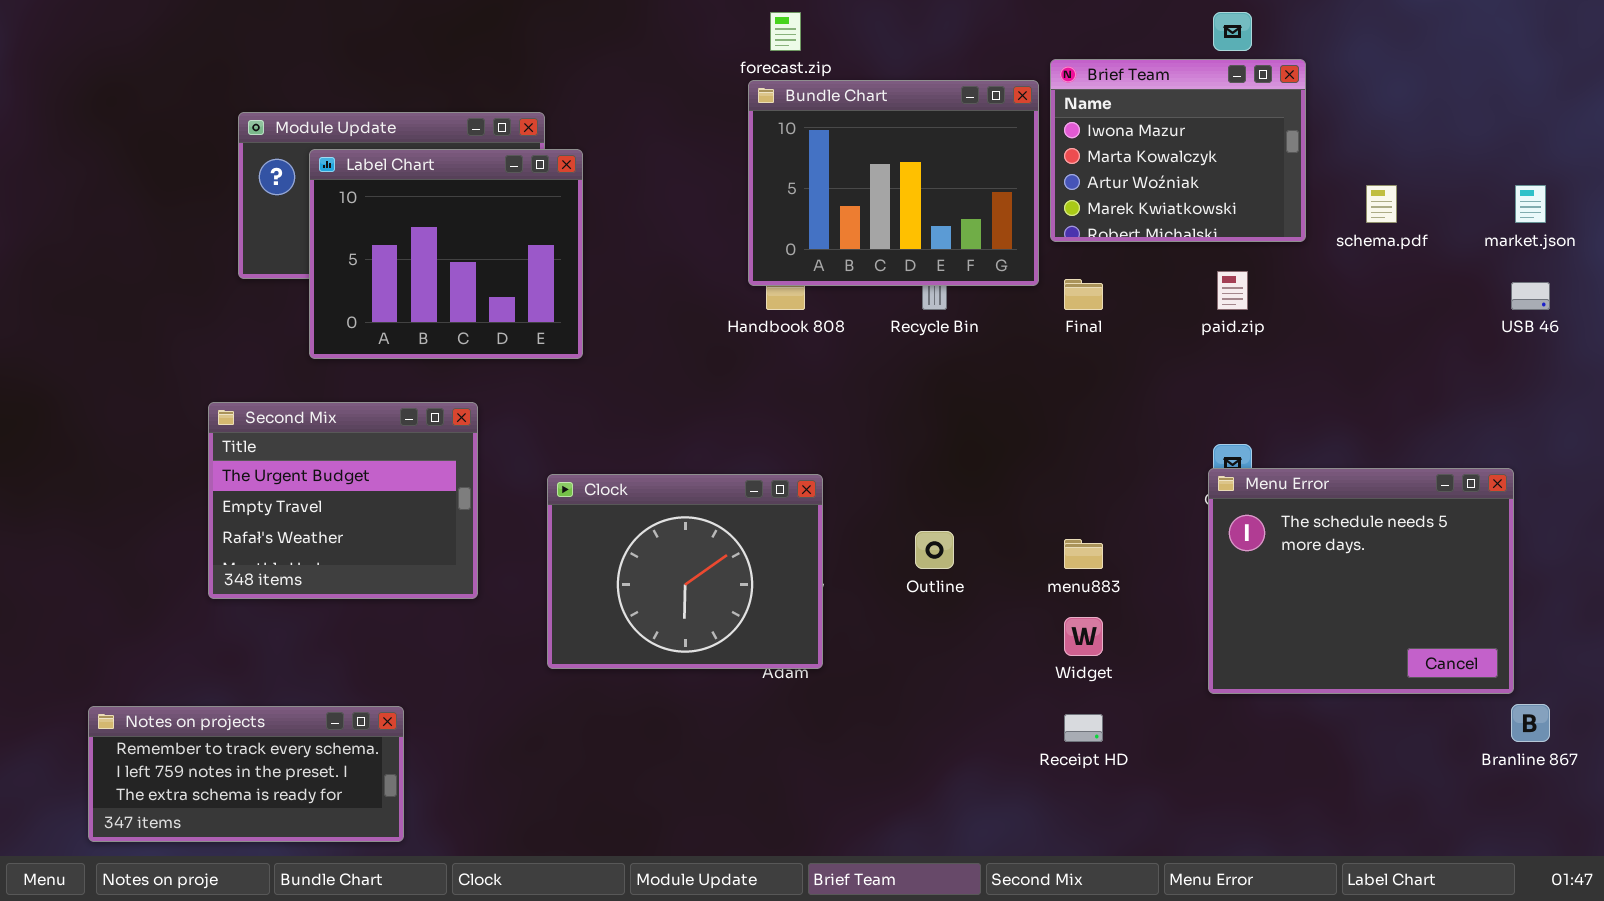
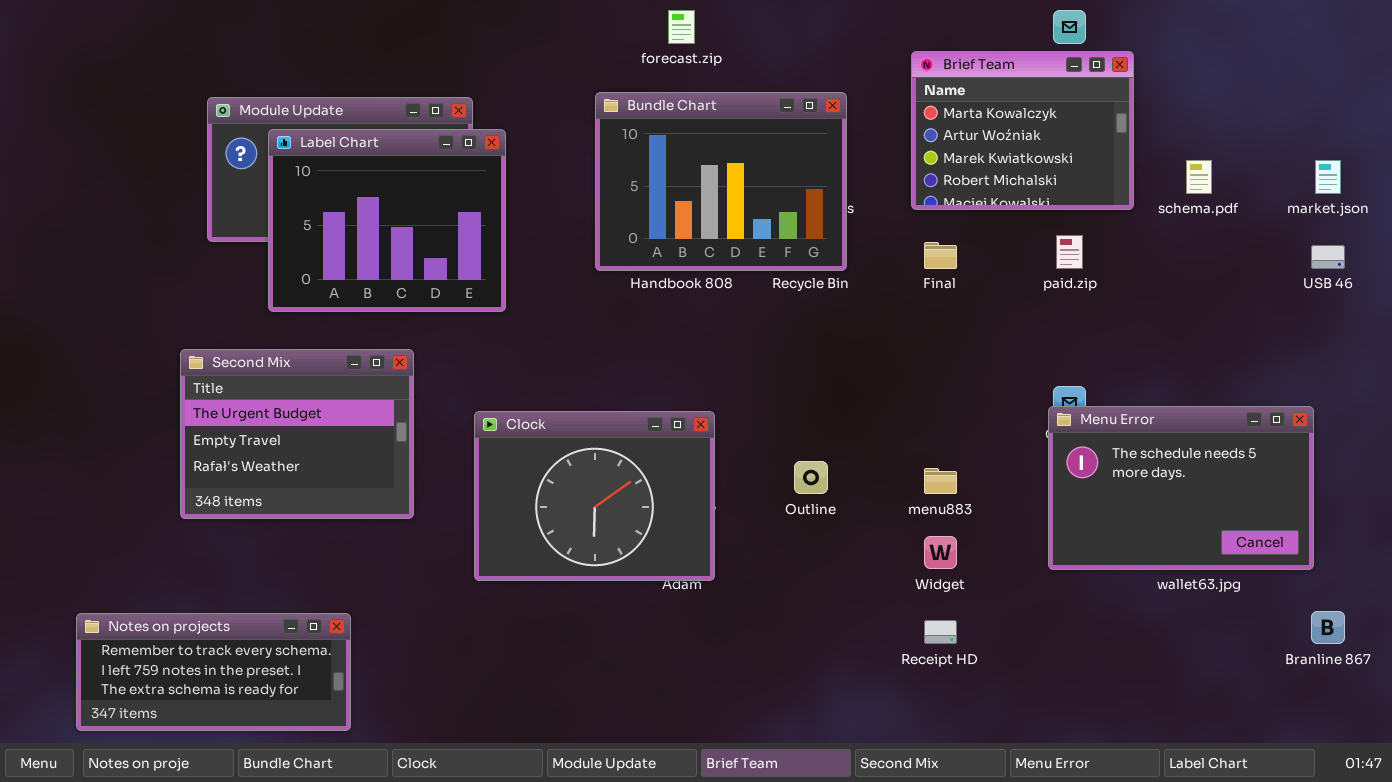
Brief Team: [1050,59,1306,242] -> [911,51,1134,210], scrolled down 1 row
Bundle Chart: [748,80,1039,286] -> [595,92,847,271], moved
Menu Error: [1208,468,1514,694] -> [1048,406,1314,570], resized

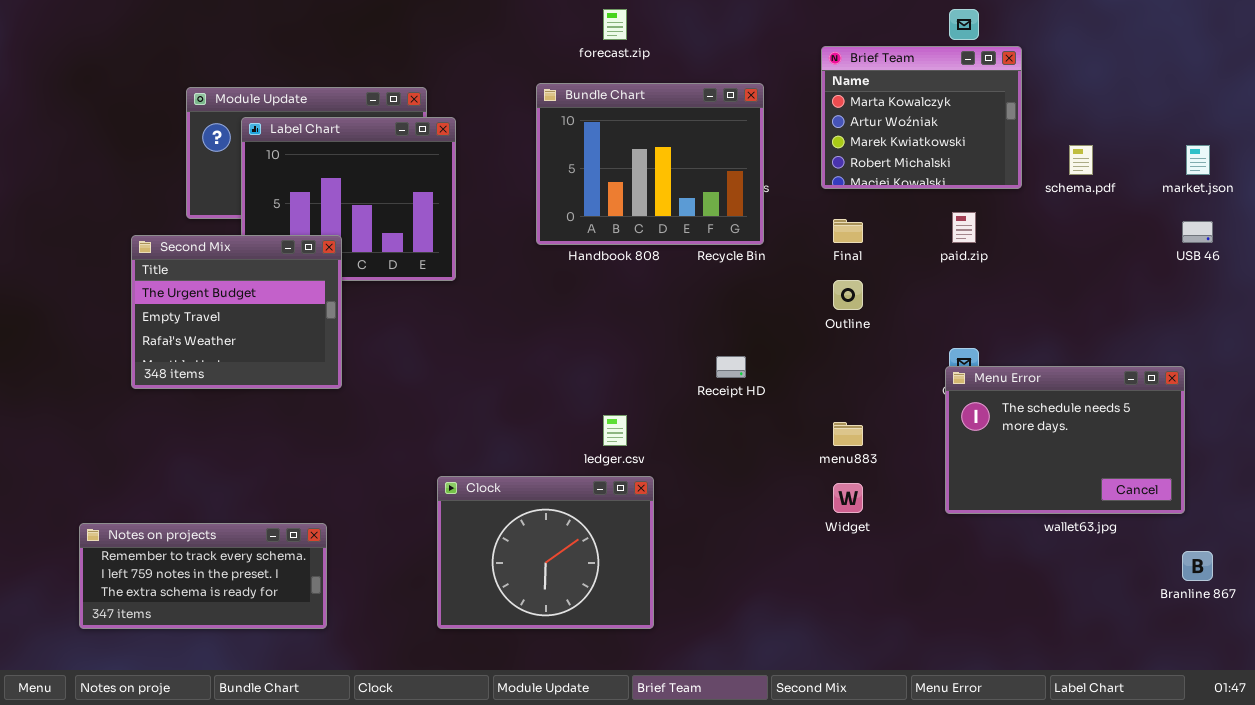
Second Mix: [180,349,414,519] -> [131,235,342,389], moved
Clock: [474,411,715,581] -> [437,476,654,629], moved
Outline: [794,461,828,494] -> [833,280,863,310], moved
Notes on projects: [76,613,351,731] -> [79,523,327,629], moved
Receipt HD: [924,620,957,644] -> [716,356,746,378], moved

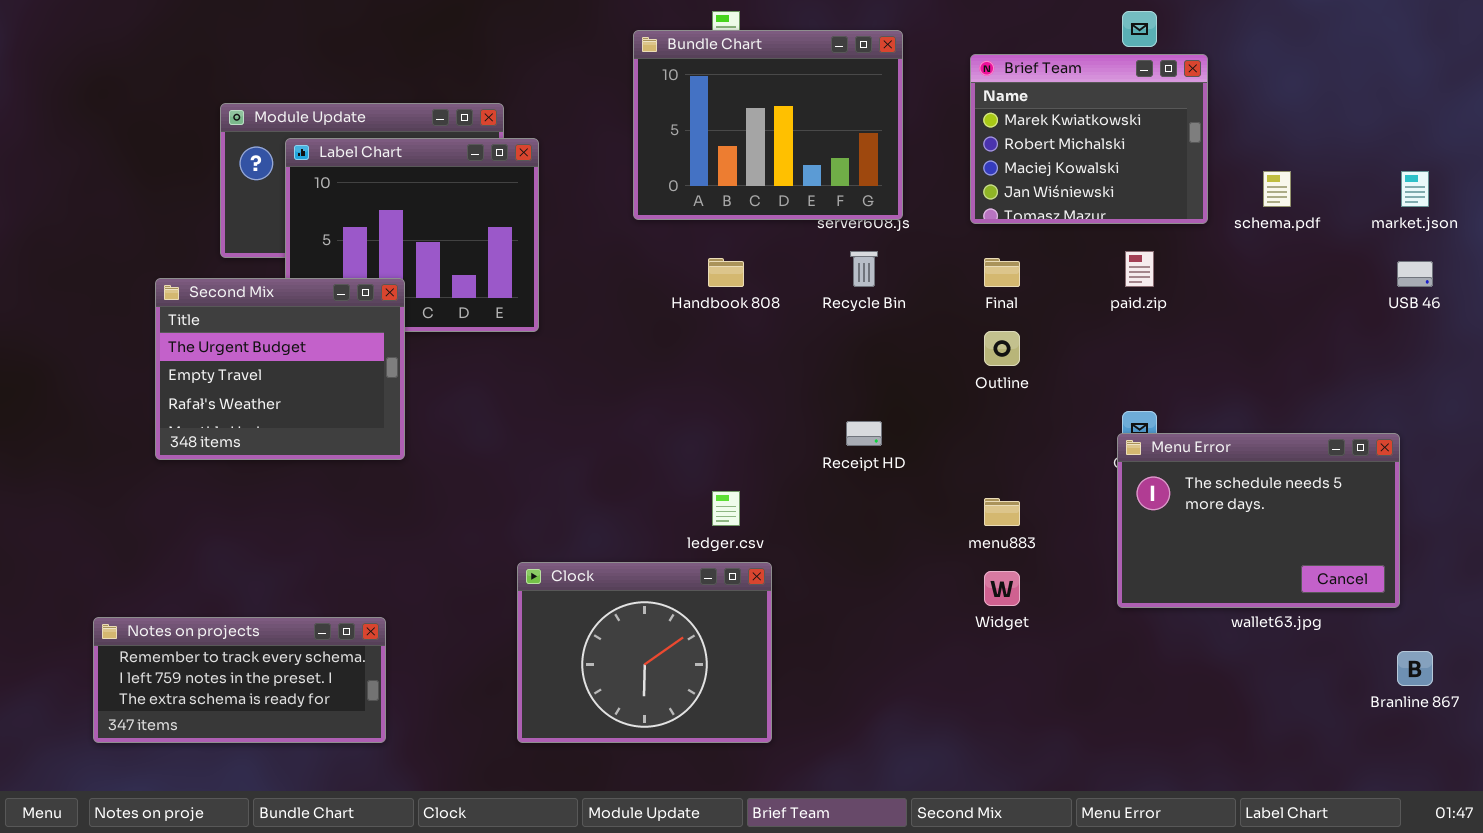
Brief Team: [821,46,1022,189] -> [970,54,1208,224], scrolled down 2 rows
Bundle Chart: [536,83,764,245] -> [633,30,903,220], moved

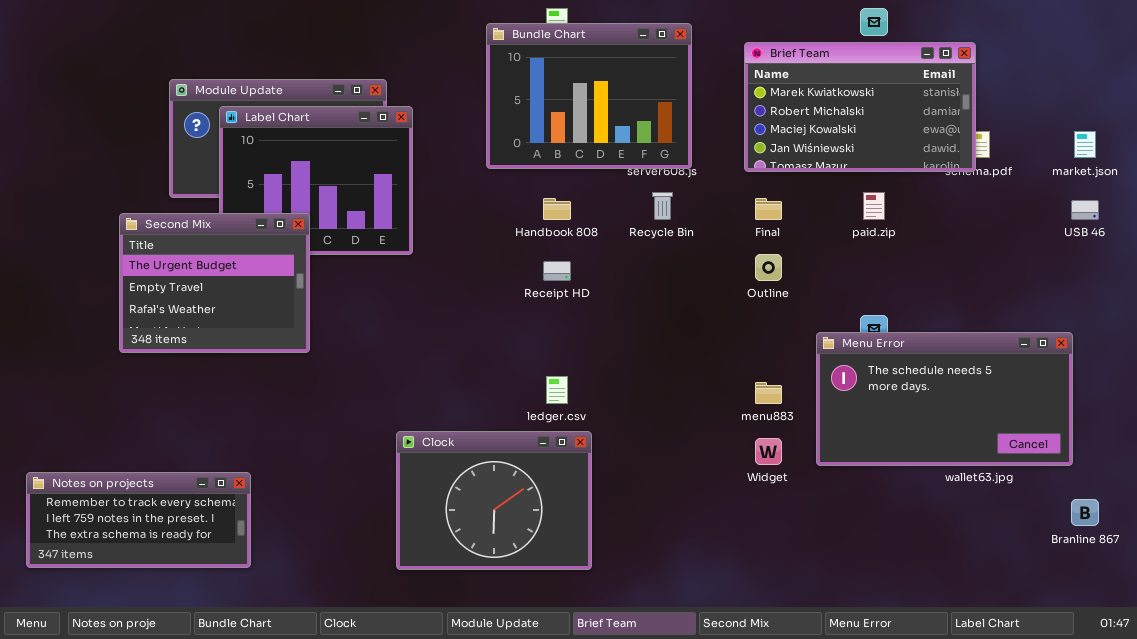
Brief Team: [970,54,1208,224] -> [744,42,976,172], resized
Receipt HD: [846,421,882,446] -> [543,261,571,281], moved
Menu Error: [1117,433,1400,608] -> [816,332,1073,466], resized
Notes on projects: [93,617,386,743] -> [26,472,251,568], moved

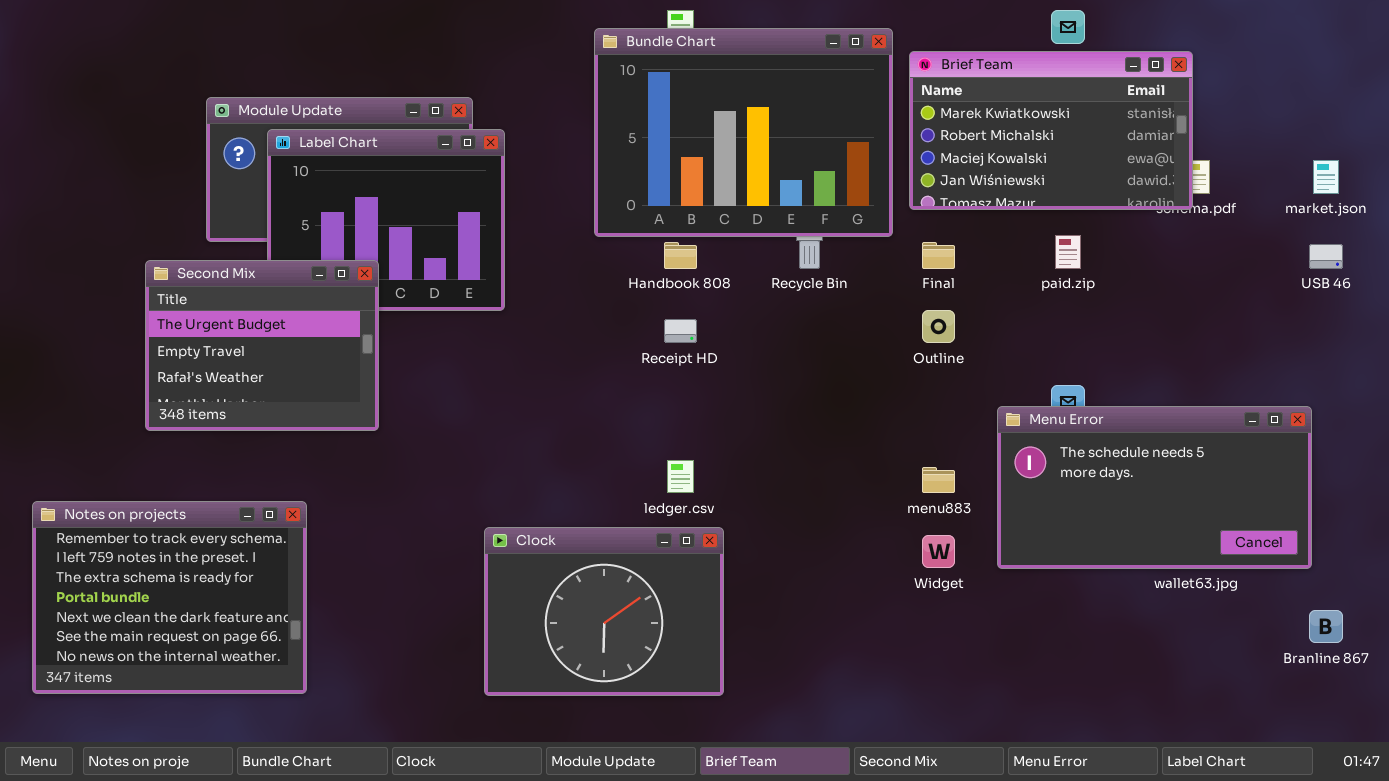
Bundle Chart: [486,23,692,169] -> [594,28,893,237], resized
Notes on projects: [26,472,251,568] -> [32,501,307,694], resized

